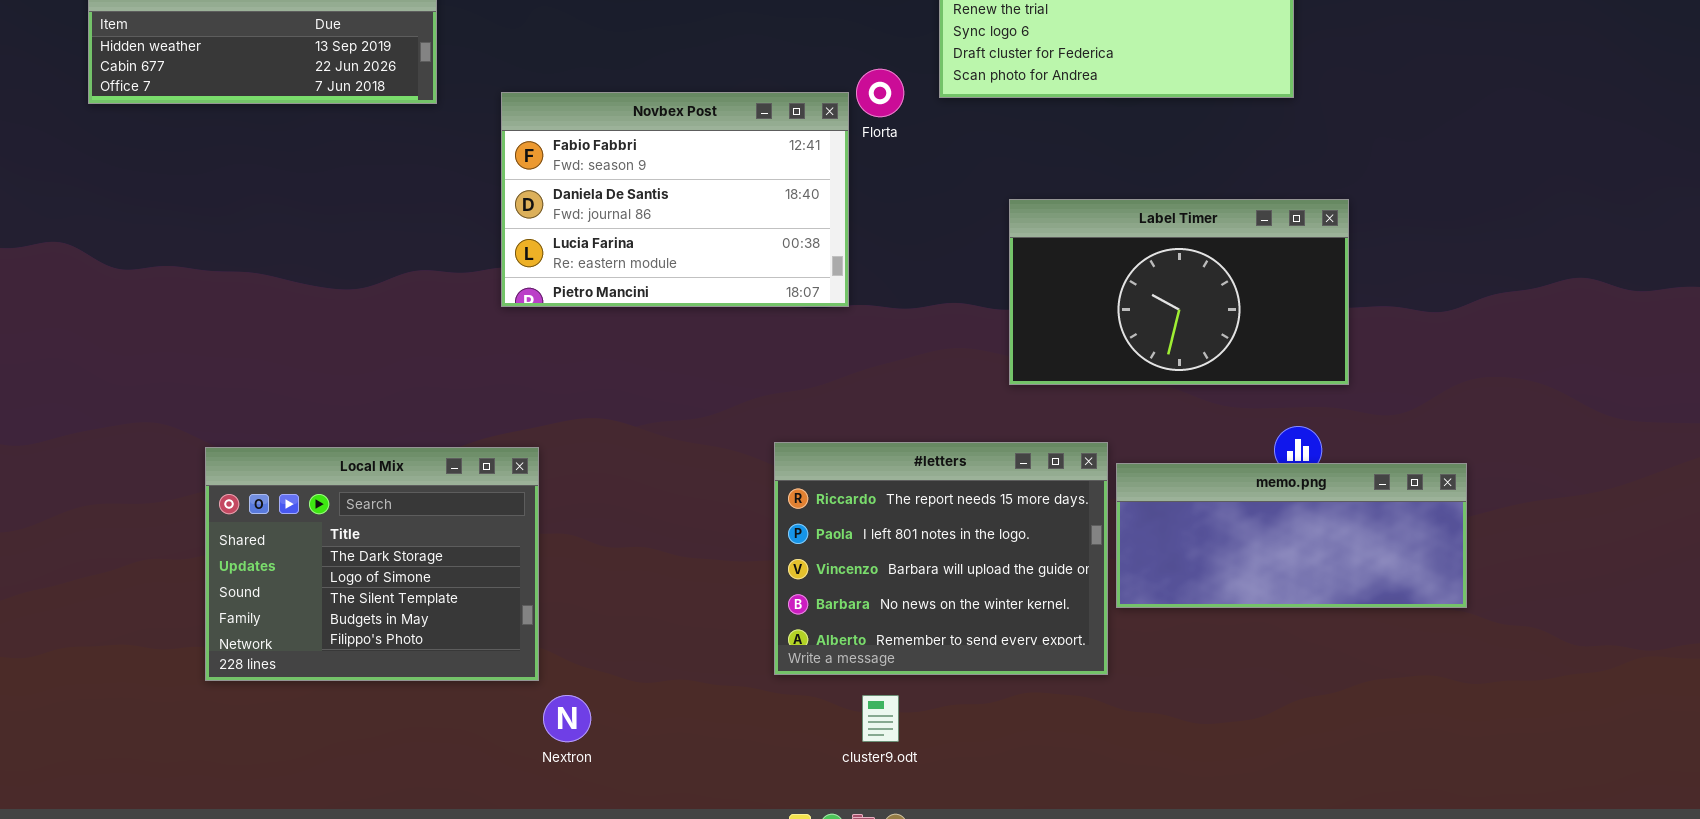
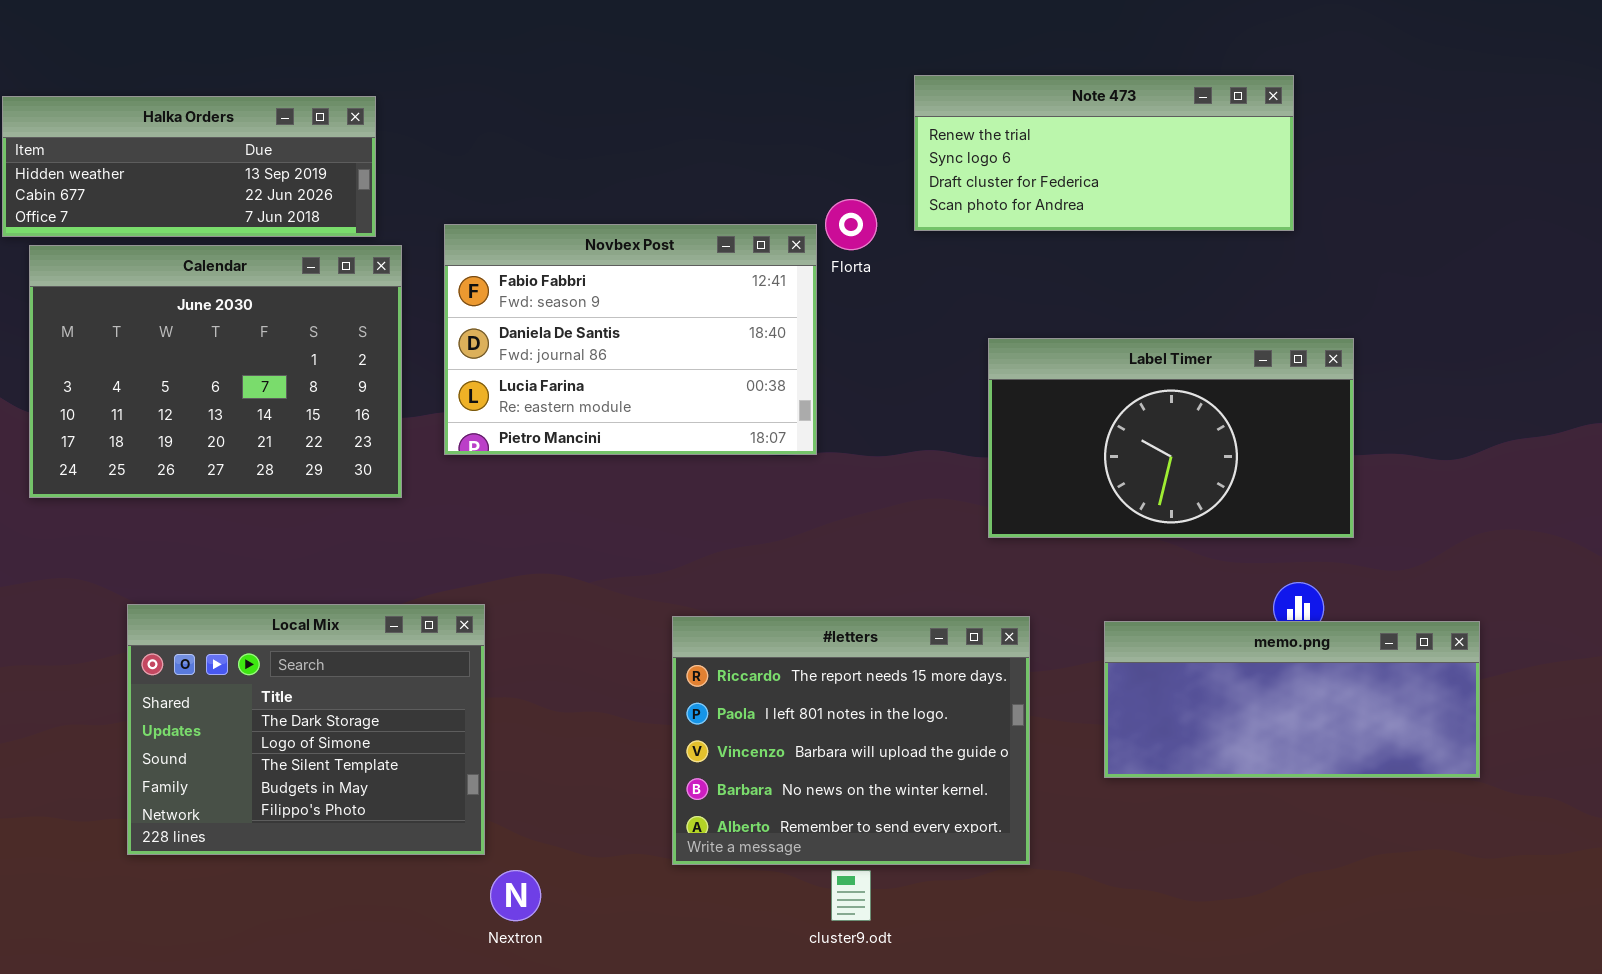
Calendar: none -> [29,245,402,498], opened
#letters: [774,442,1108,675] -> [672,616,1030,865], moved

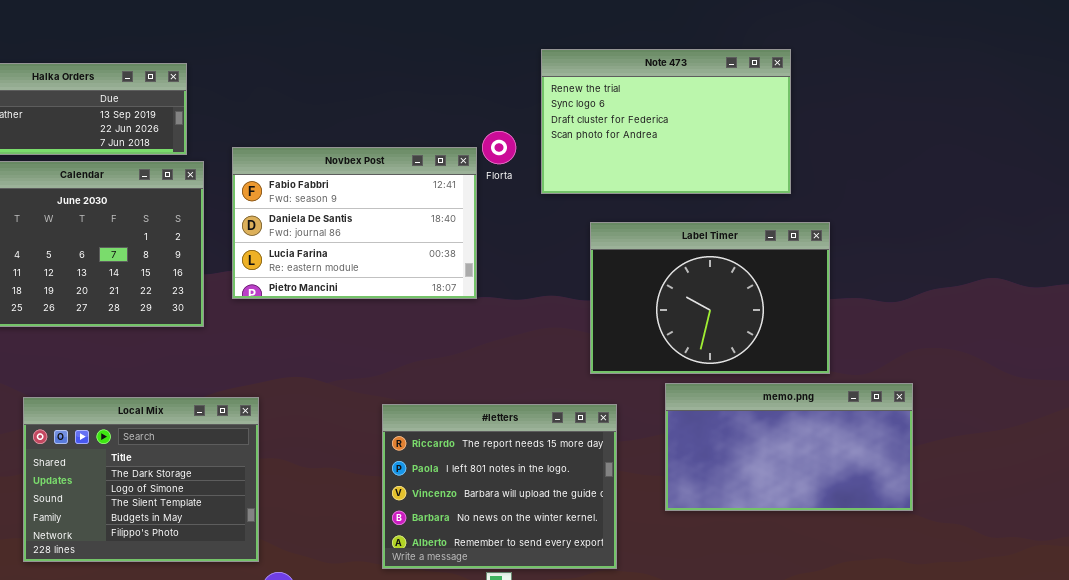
Note 473: [914,75,1294,231] -> [541,49,791,194], resized
Label Timer: [988,338,1354,538] -> [590,222,830,374], resized
memo.png: [1104,621,1480,778] -> [665,383,913,511], resized

